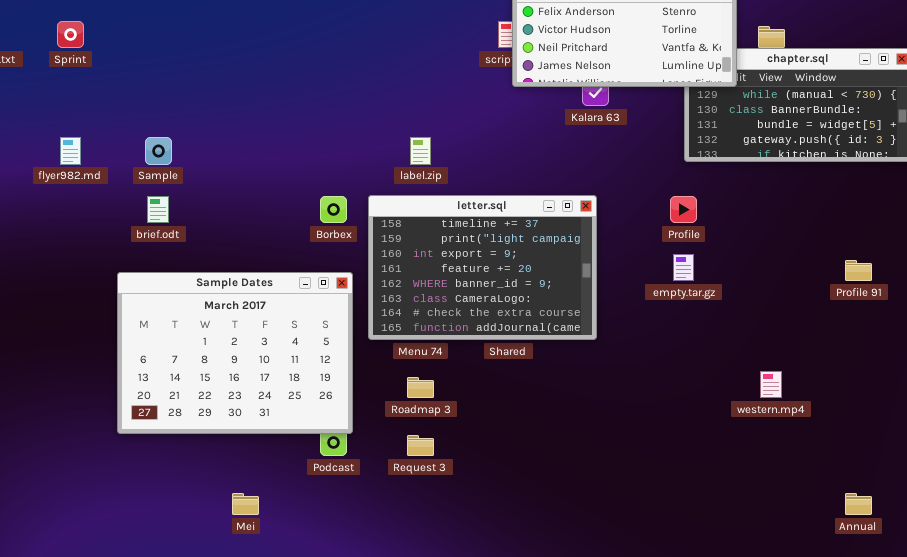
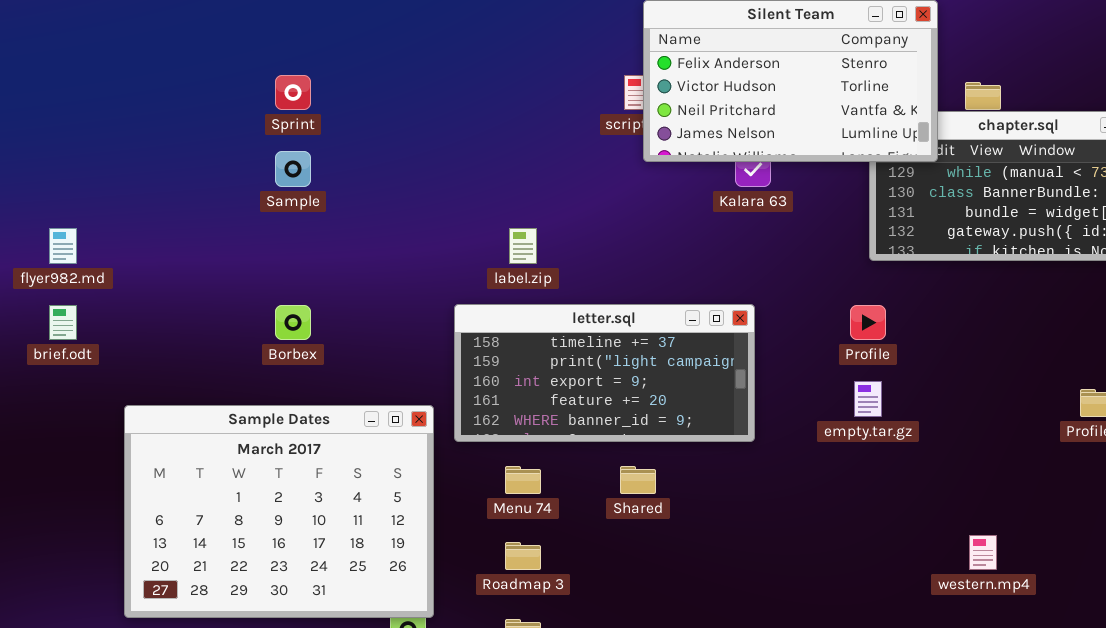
Sprint: [57,21,84,48] -> [275,75,311,110], moved
Sample: [145,137,172,165] -> [275,151,311,187], moved
letter.sql: [368,195,597,340] -> [454,304,755,442], resized
brief.odt: [147,196,169,223] -> [49,305,77,340], moved
Borbex: [320,196,347,223] -> [275,305,311,340], moved

